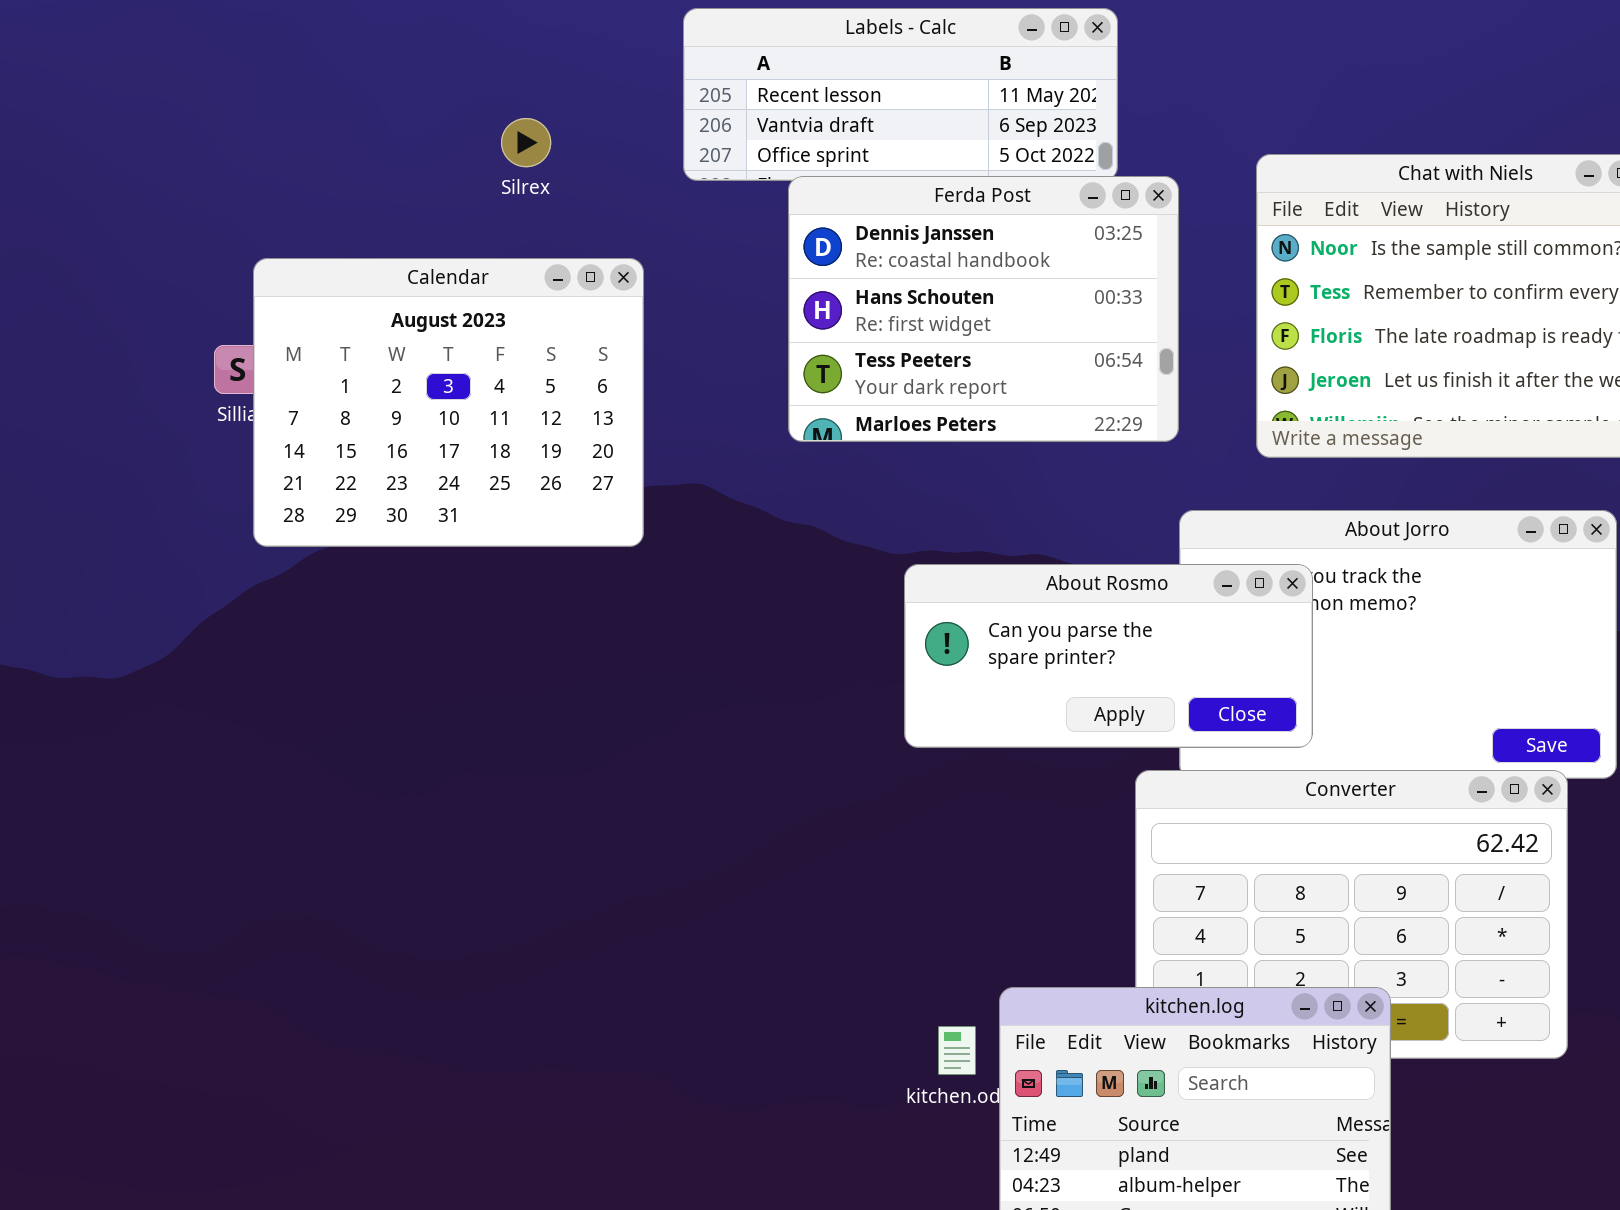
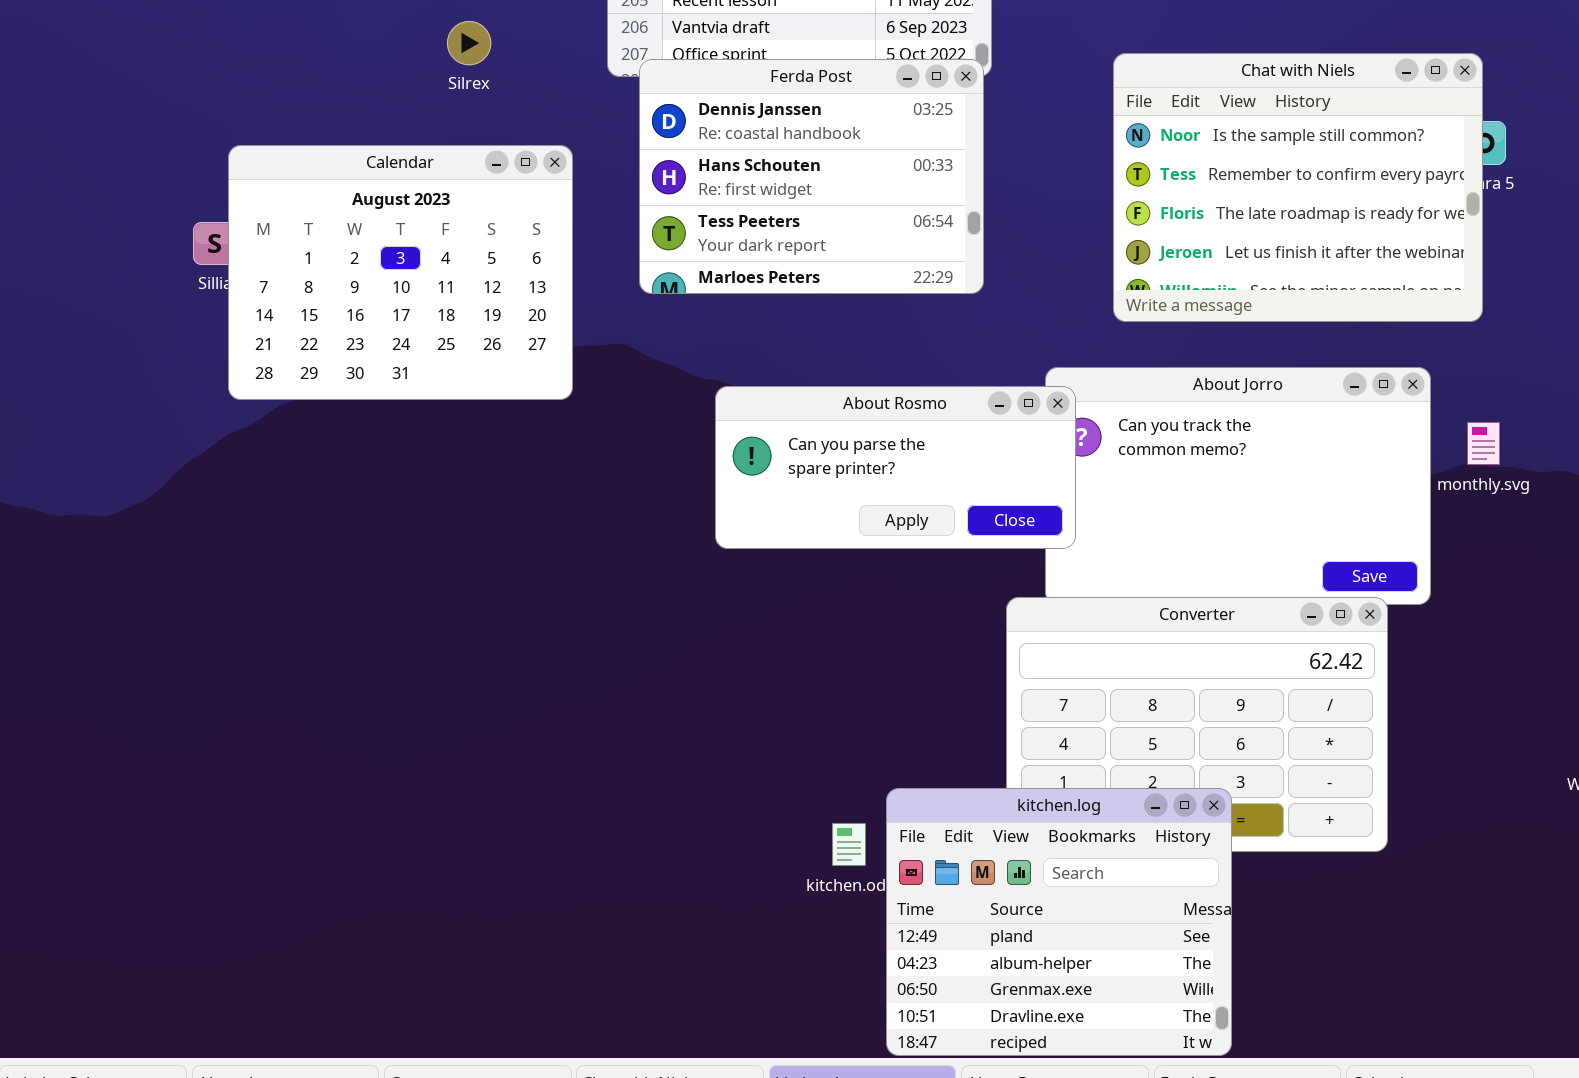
Ferda Post: [788,176,1179,442] -> [639,59,984,294], moved
About Rosmo: [904,564,1313,748] -> [715,386,1076,549], moved

